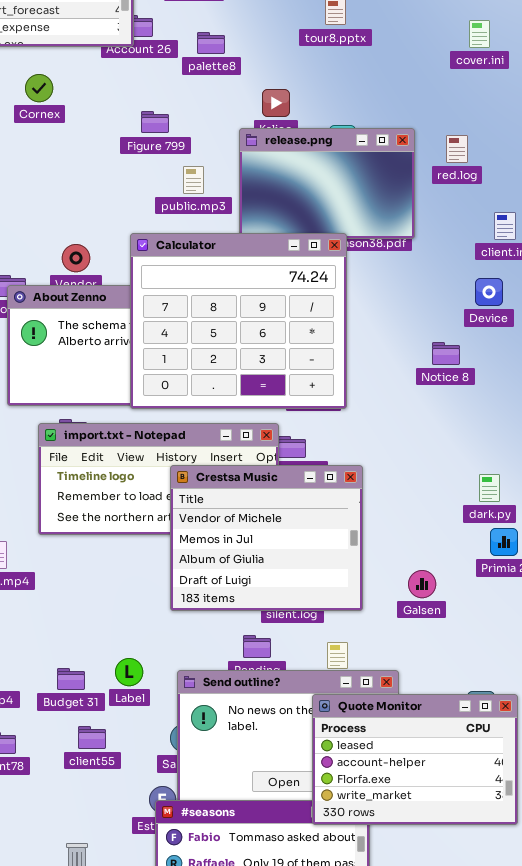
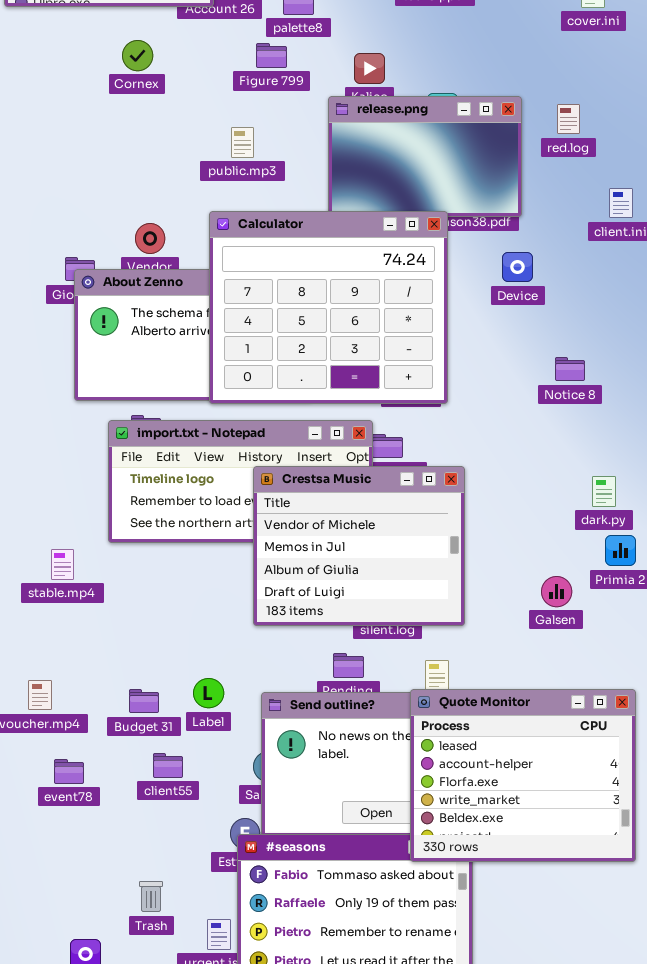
Cornex: [25,74,53,102] -> [122,40,153,71], moved
Figure 799: [141,111,169,133] -> [256,43,287,68], moved
public.mp3: [183,166,204,194] -> [231,127,254,158], moved
Device: [475,278,503,306] -> [502,252,533,282], moved
Notice 8: [432,342,460,365] -> [555,357,585,381], moved
Galsen: [408,570,436,598] -> [541,576,572,607], moved
Quote Monitor: [312,694,518,825] -> [410,689,636,862], resized

